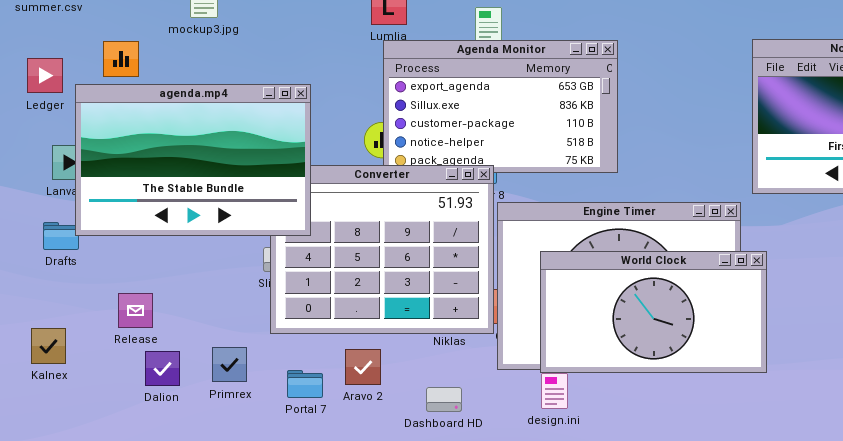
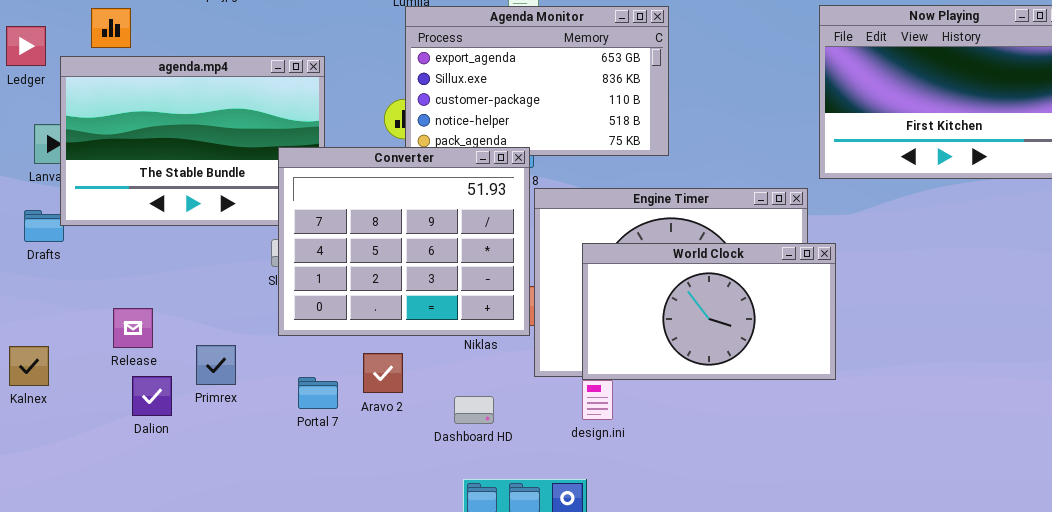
Converter: [270,165,494,334] -> [278,147,530,336], raised
Release: [118,293,153,328] -> [113,308,153,348], moved
Kalnex: [31,328,66,364] -> [9,346,49,386], moved
Primrex: [212,347,247,382] -> [196,345,236,385], moved
Dalion: [145,351,180,386] -> [132,376,172,416], moved

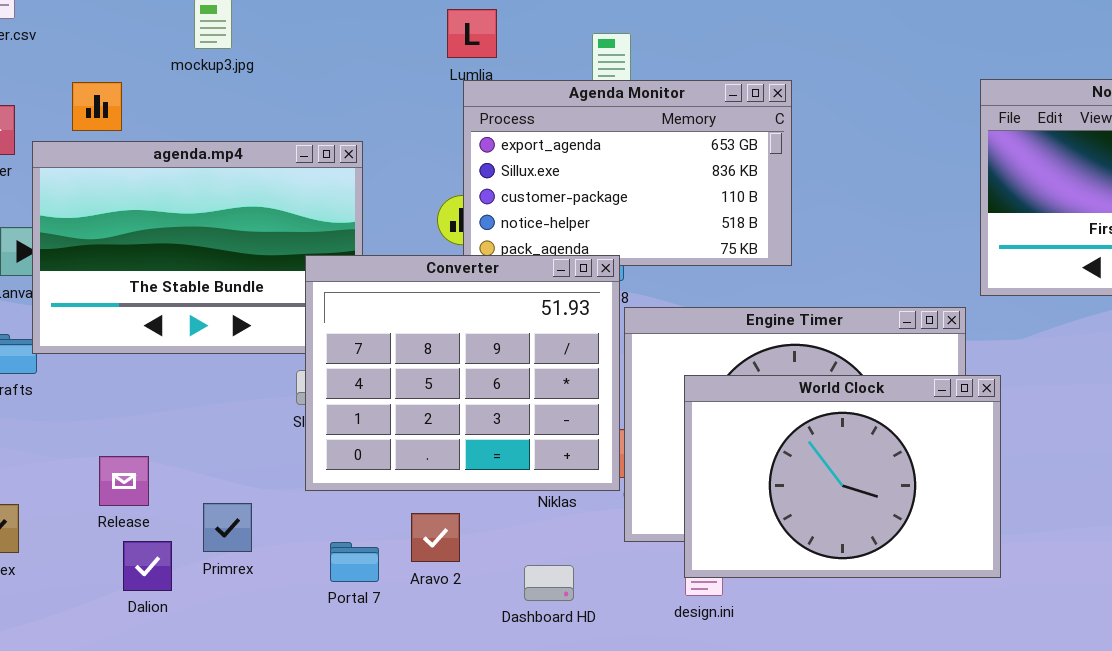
World Clock: [582,243,836,380] -> [684,375,1001,578], resized

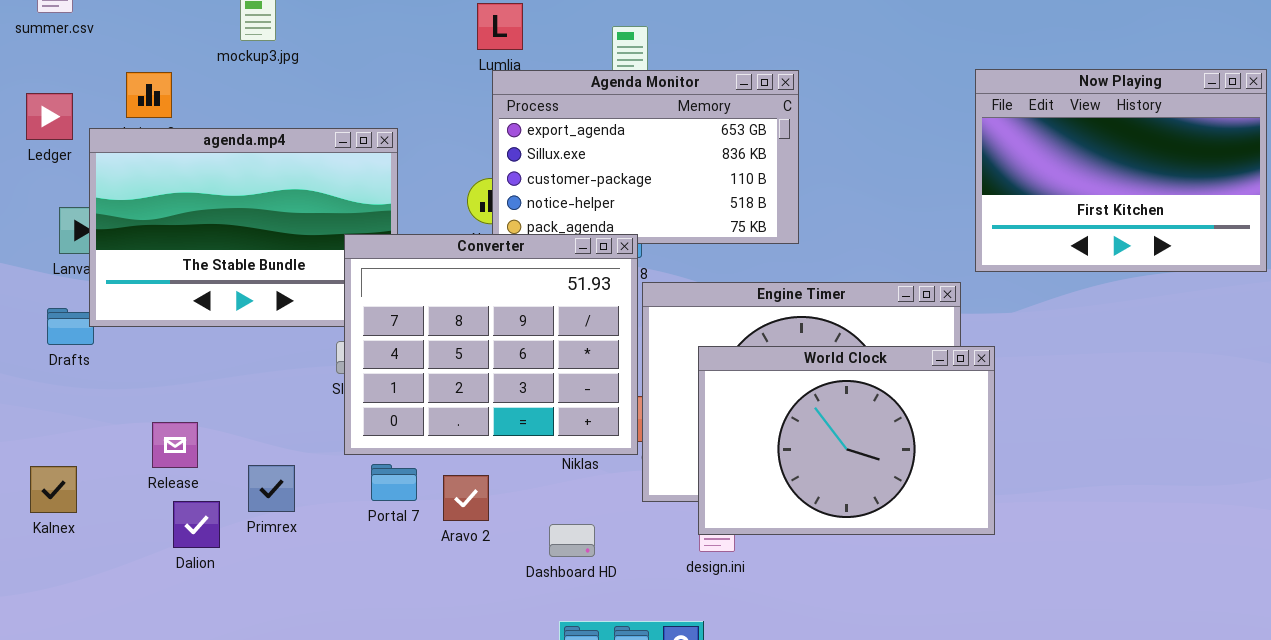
Portal 7: [330,542,379,582] -> [371,464,417,501], moved

